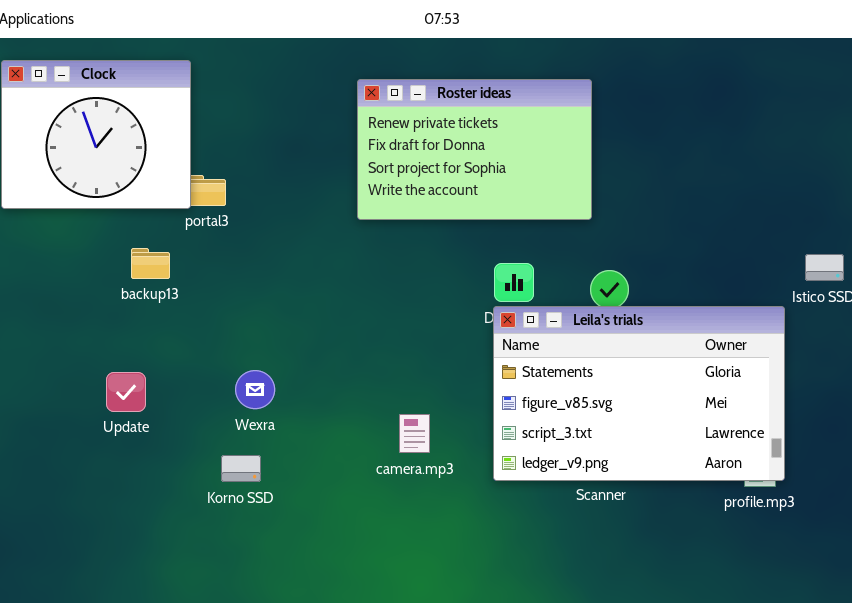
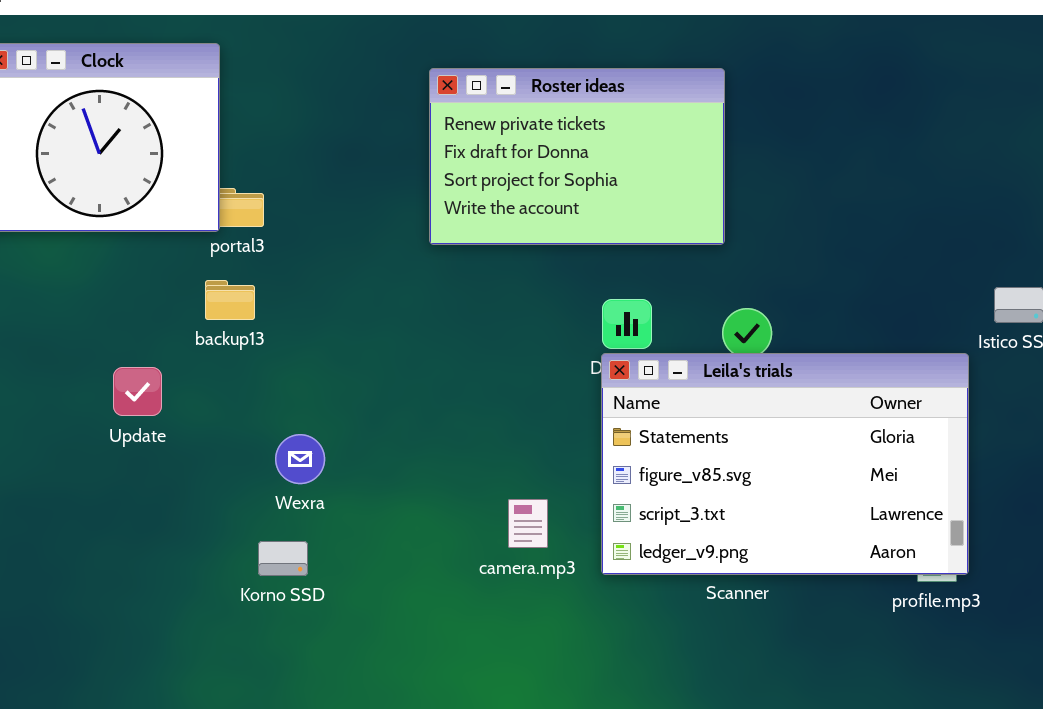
backup13: [131,248,170,279] -> [205,280,255,320], moved
Update: [106,372,146,412] -> [113,367,162,416], moved
camera.mp3: [399,414,430,453] -> [508,499,548,548], moved

